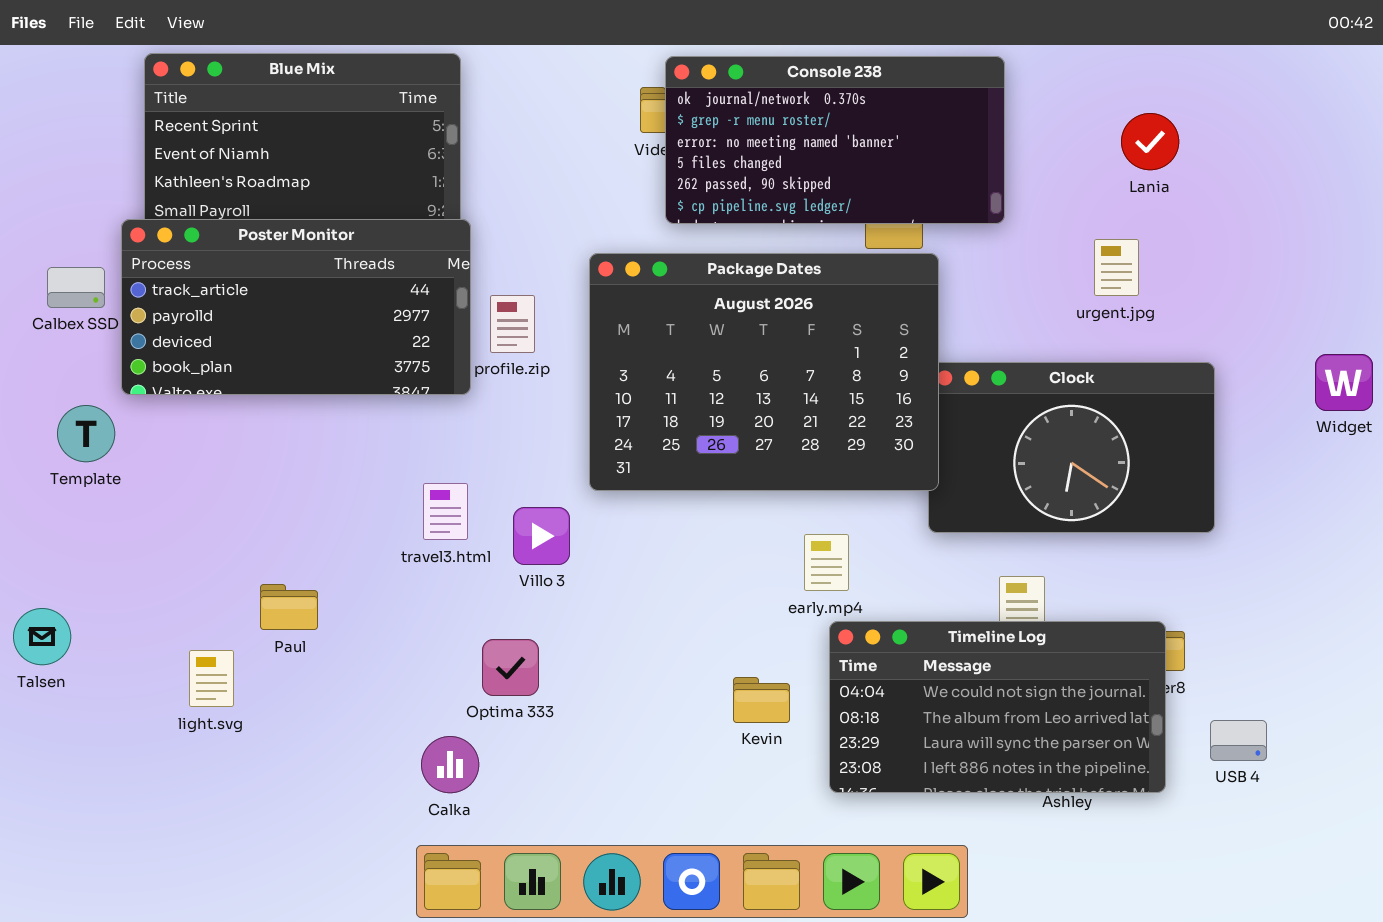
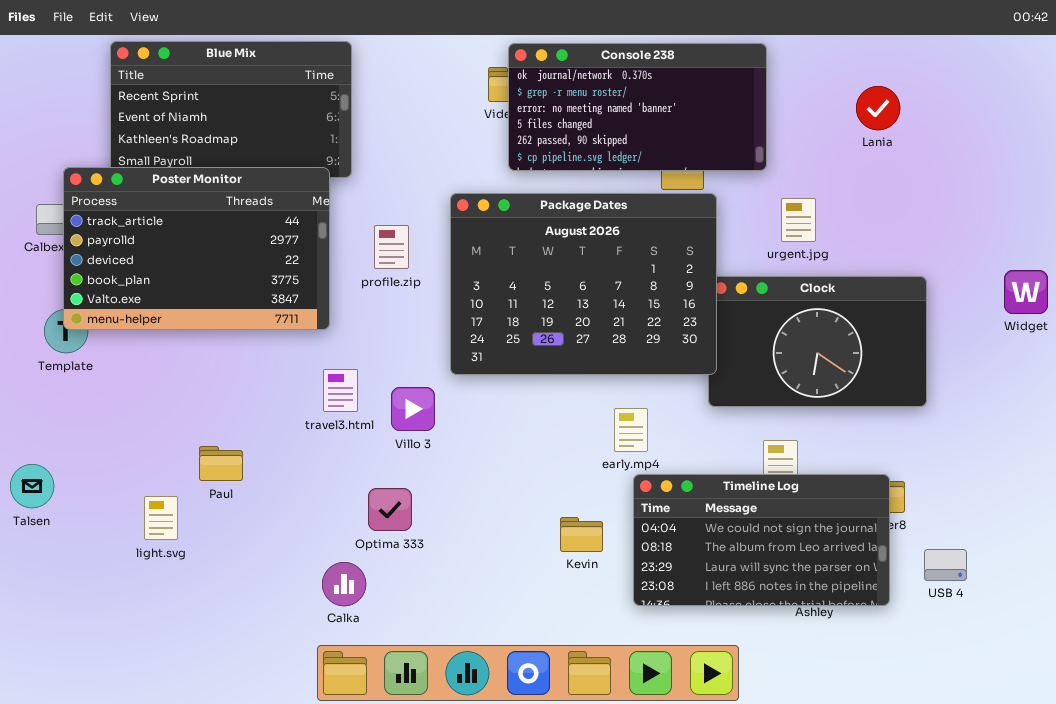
Poster Monitor: [121,219,471,395] -> [63,167,330,330], moved, resized
urgent.jpg: [1094,239,1139,296] -> [781,198,816,242], moved

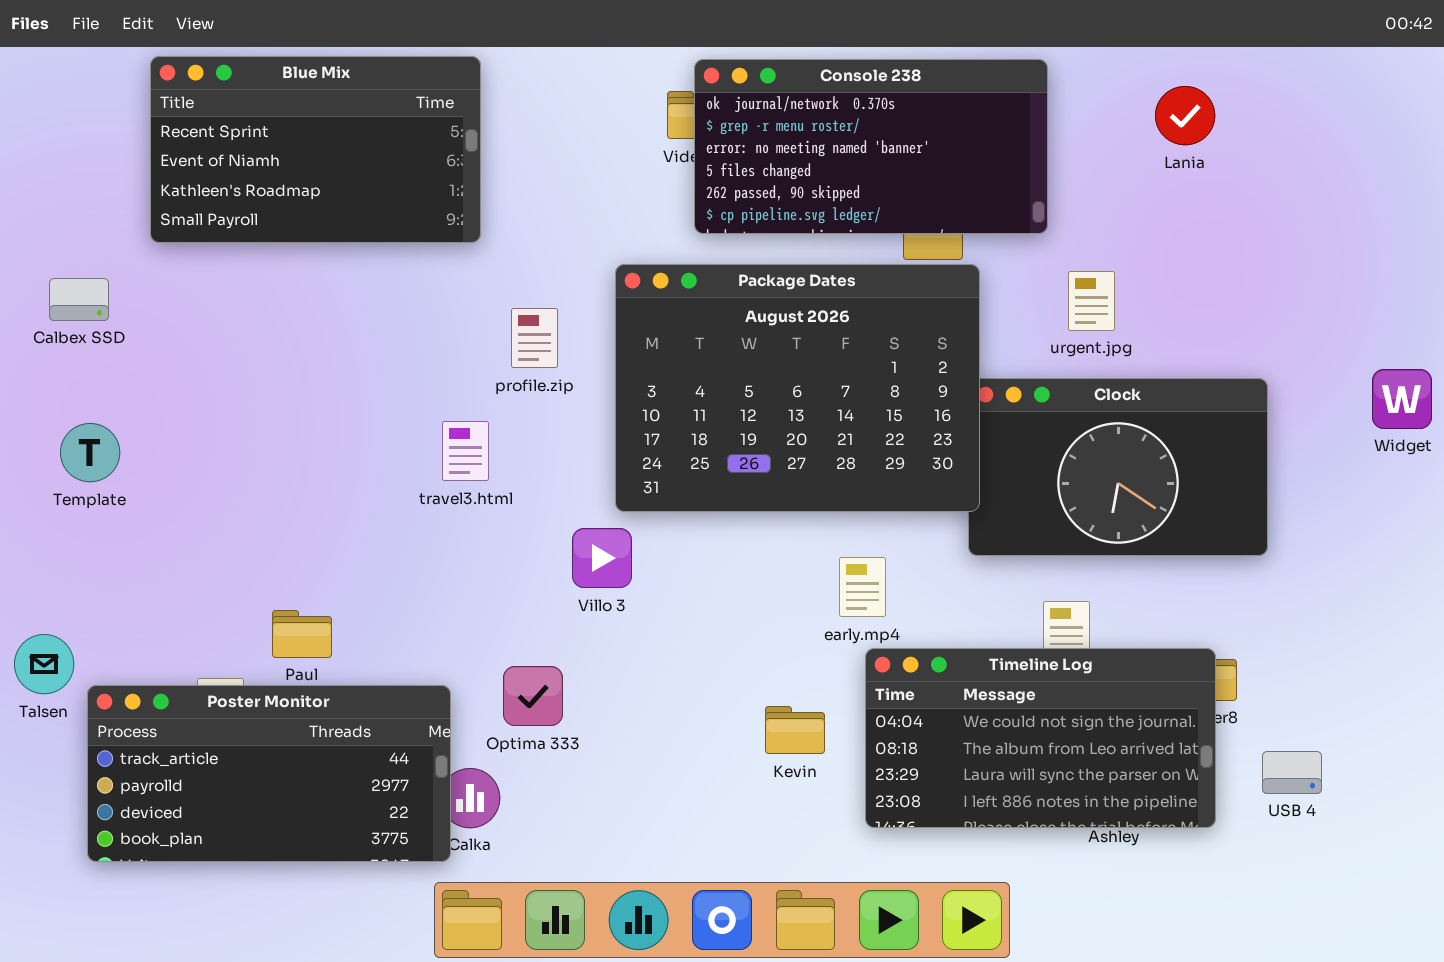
Lania: [856,86,900,130] -> [1155,86,1215,145], moved
Poster Monitor: [63,167,330,330] -> [87,685,451,862], moved, resized
travel3.html: [323,369,358,412] -> [442,421,489,481], moved
Villo 3: [391,387,435,431] -> [572,528,632,588], moved

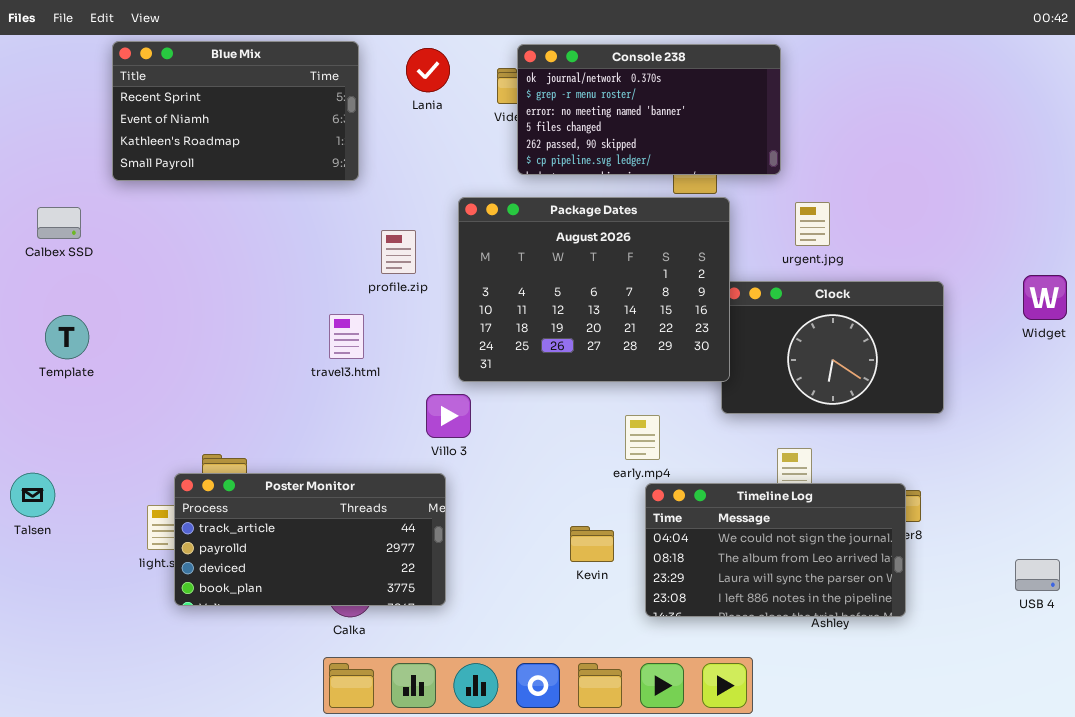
Lania: [1155,86,1215,145] -> [406,48,450,92], moved
Poster Monitor: [87,685,451,862] -> [174,473,446,606], moved
USB 4: [1262,751,1322,794] -> [1015,559,1060,591], moved

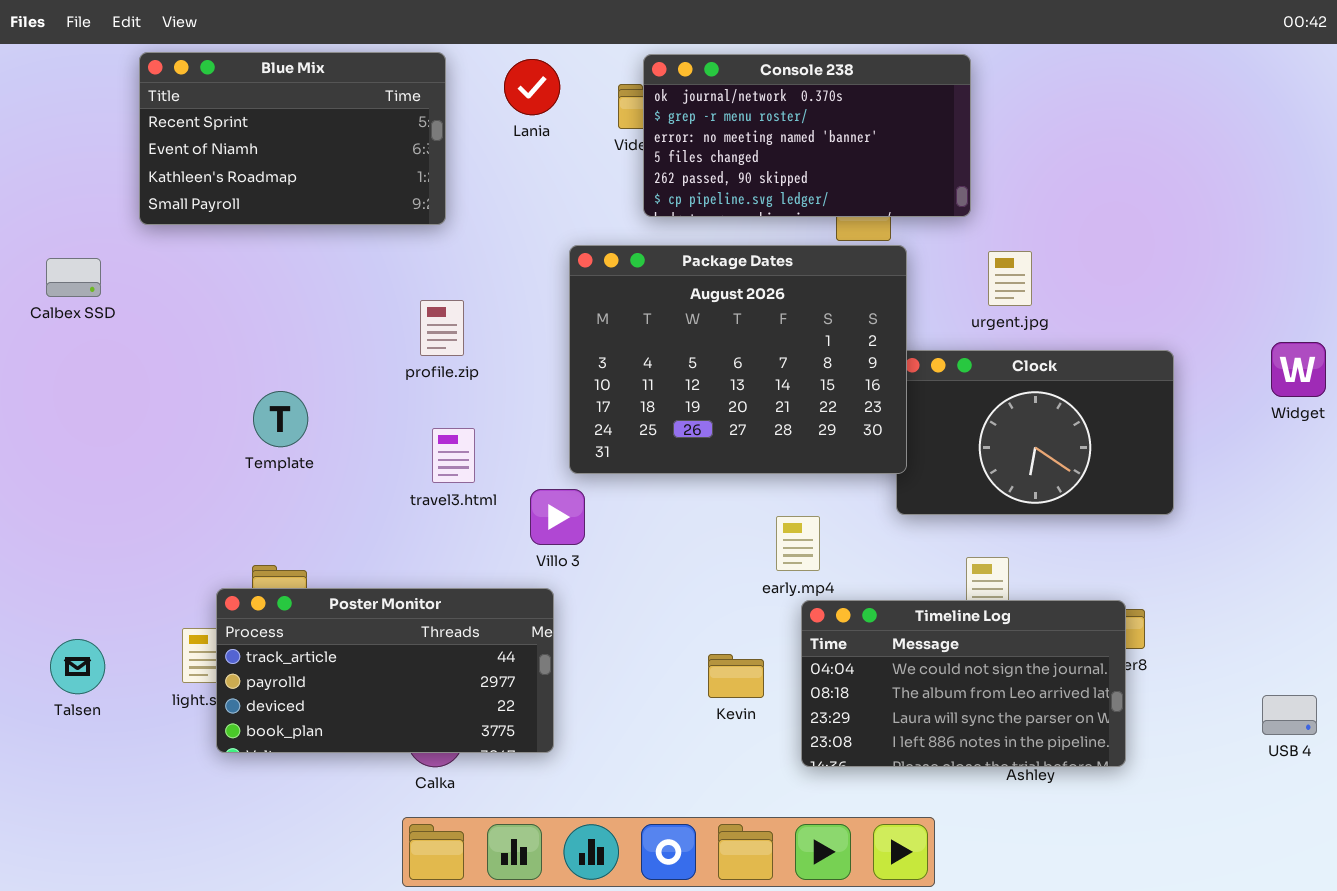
profile.zip: [381,230,416,274] -> [420,300,464,356], moved
travel3.html: [329,314,364,359] -> [432,428,475,483], moved
Template: [45,315,89,359] -> [253,391,308,447], moved
Talsen: [10,473,55,517] -> [50,639,105,694], moved

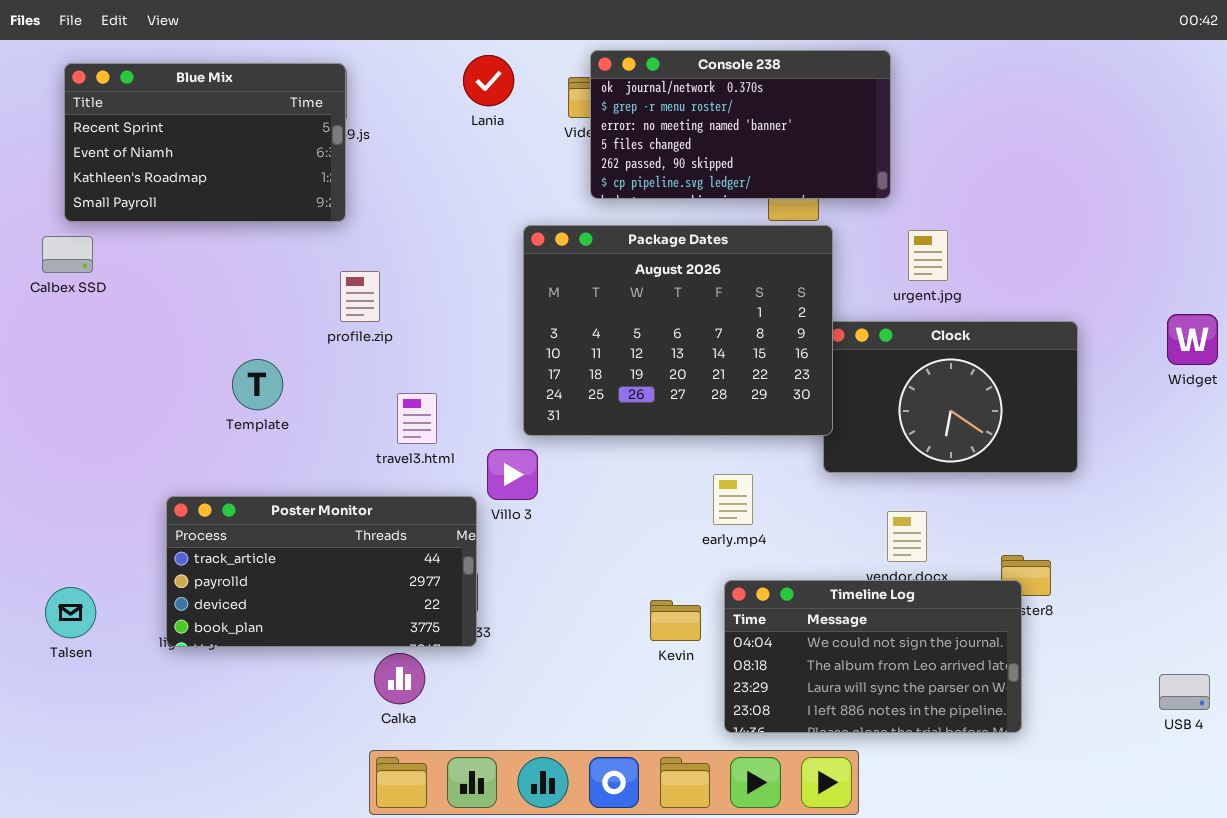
Blue Mix: [139,52,446,225] -> [64,63,346,222], moved
profile.zip: [420,300,464,356] -> [340,271,380,322], moved
Poster Monitor: [216,588,554,753] -> [166,496,477,647], moved
Timeline Log: [801,600,1126,767] -> [724,580,1022,733], moved
USB 4: [1262,695,1317,735] -> [1159,674,1210,710], moved

